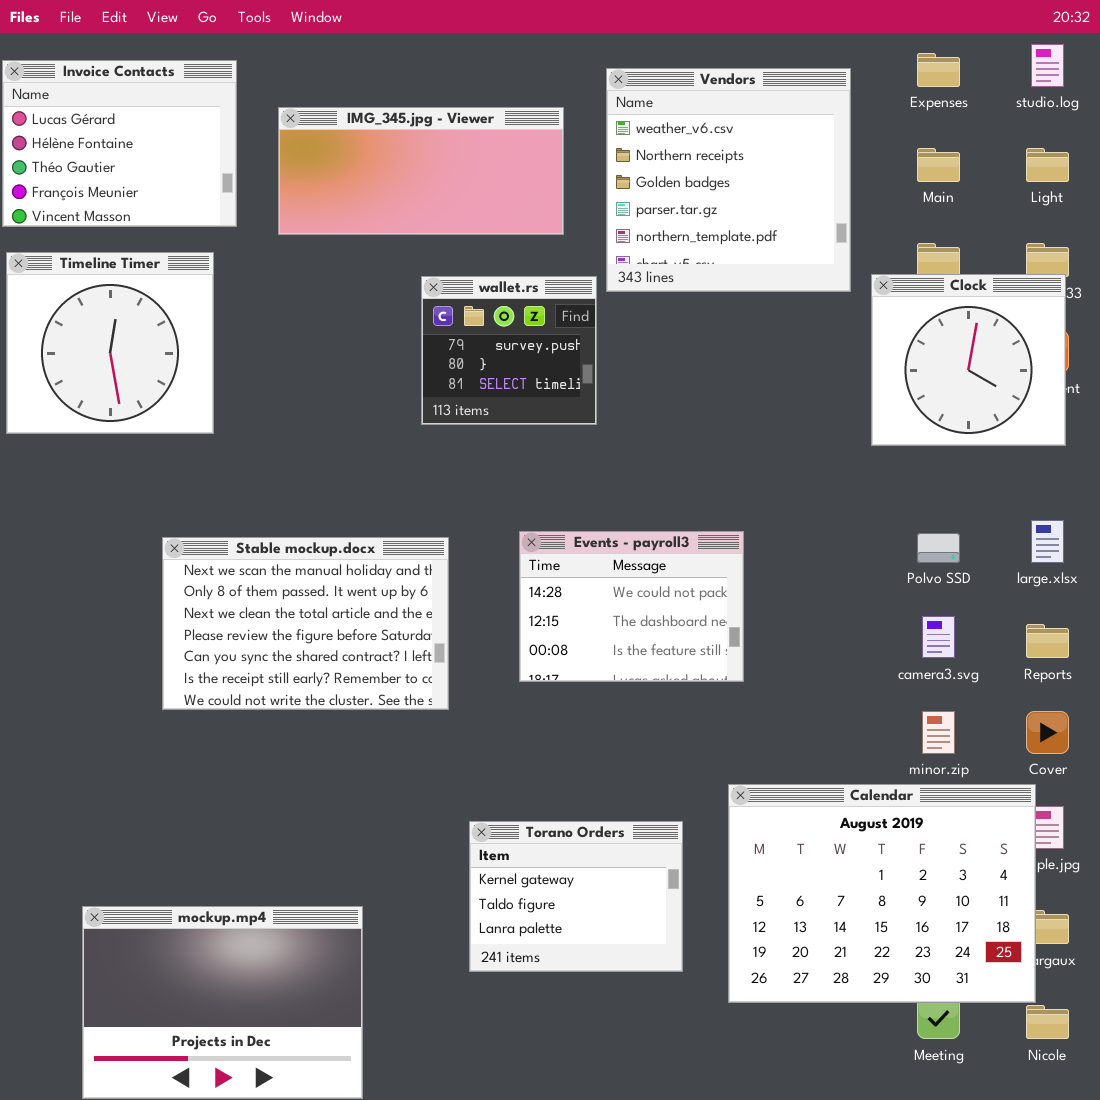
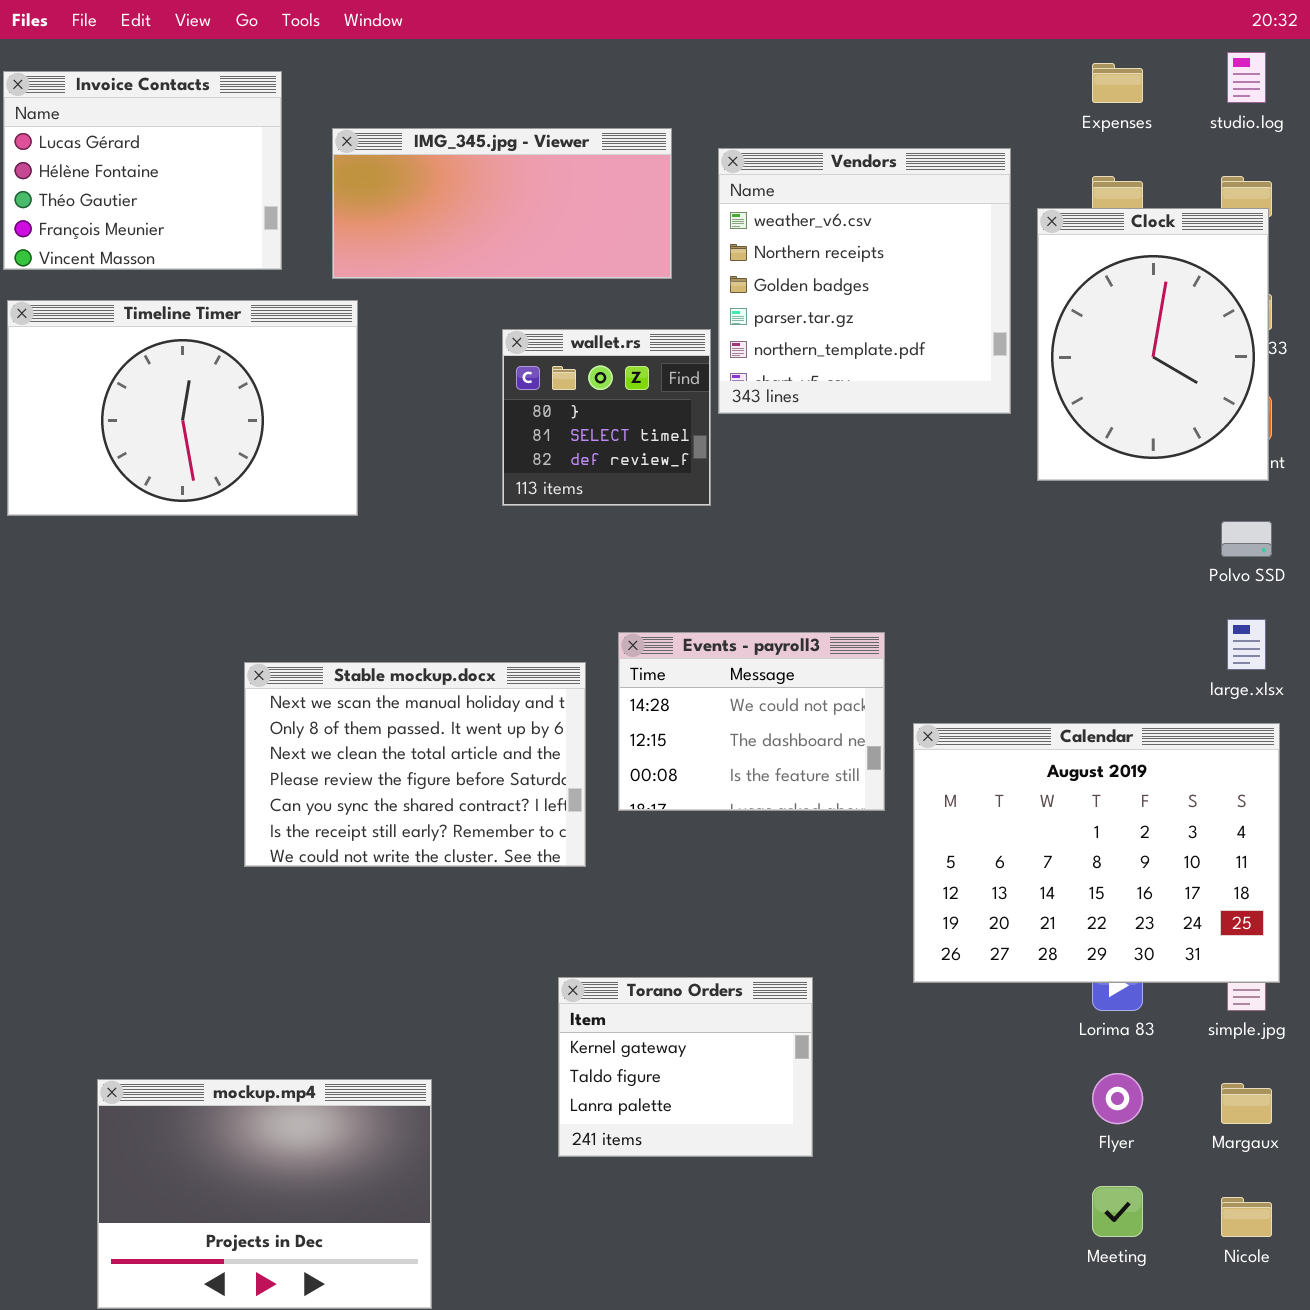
Vendors: [606,68,851,292] -> [718,148,1011,414], moved
Timeline Timer: [6,252,214,434] -> [7,300,358,516], resized
Clock: [871,274,1066,446] -> [1037,208,1269,481], moved, resized
wallet.rs: [421,276,597,425] -> [502,329,711,506], scrolled down 1 row
Polvo SSD: [917,533,960,563] -> [1221,521,1272,557], moved
Stable mockup.docx: [162,537,449,710] -> [244,662,586,867], moved
Calendar: [728,784,1036,1003] -> [913,723,1280,983], moved

